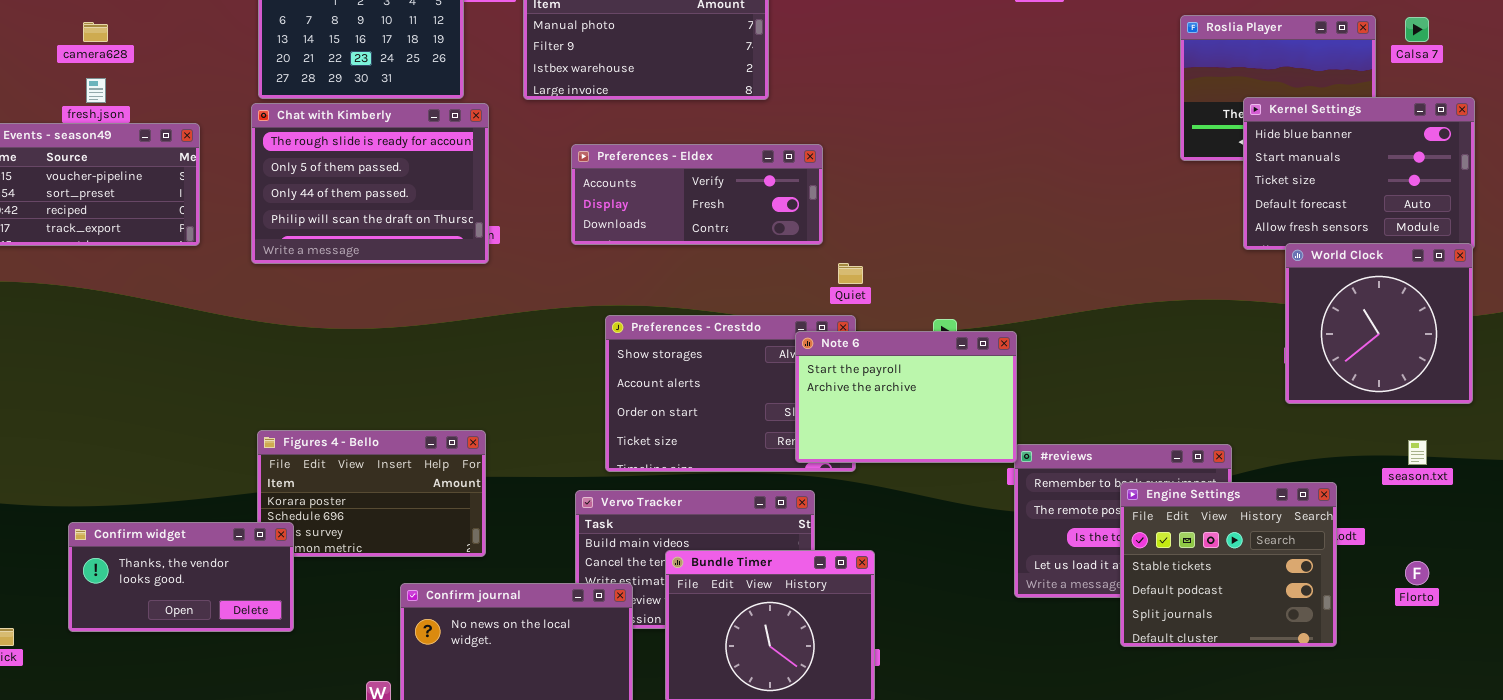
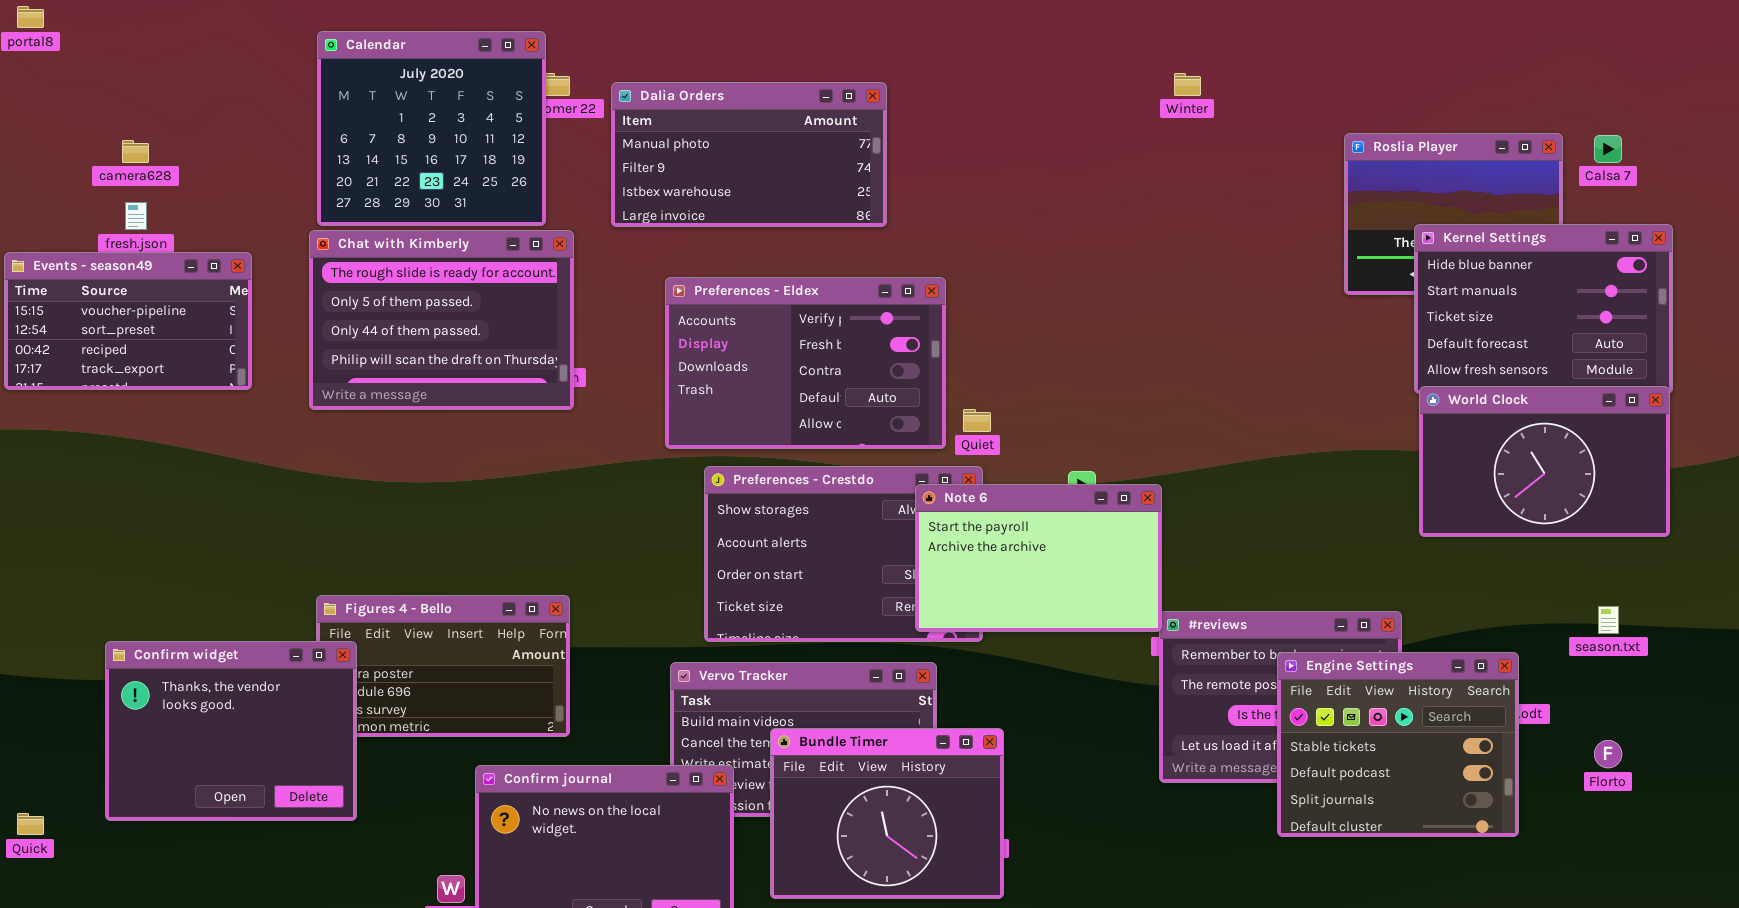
Preferences - Eldex: [571,144,823,245] -> [665,277,946,449], resized
World Clock: [1285,243,1473,404] -> [1419,386,1670,537], resized
Confirm widget: [68,522,294,632] -> [105,641,357,821], resized

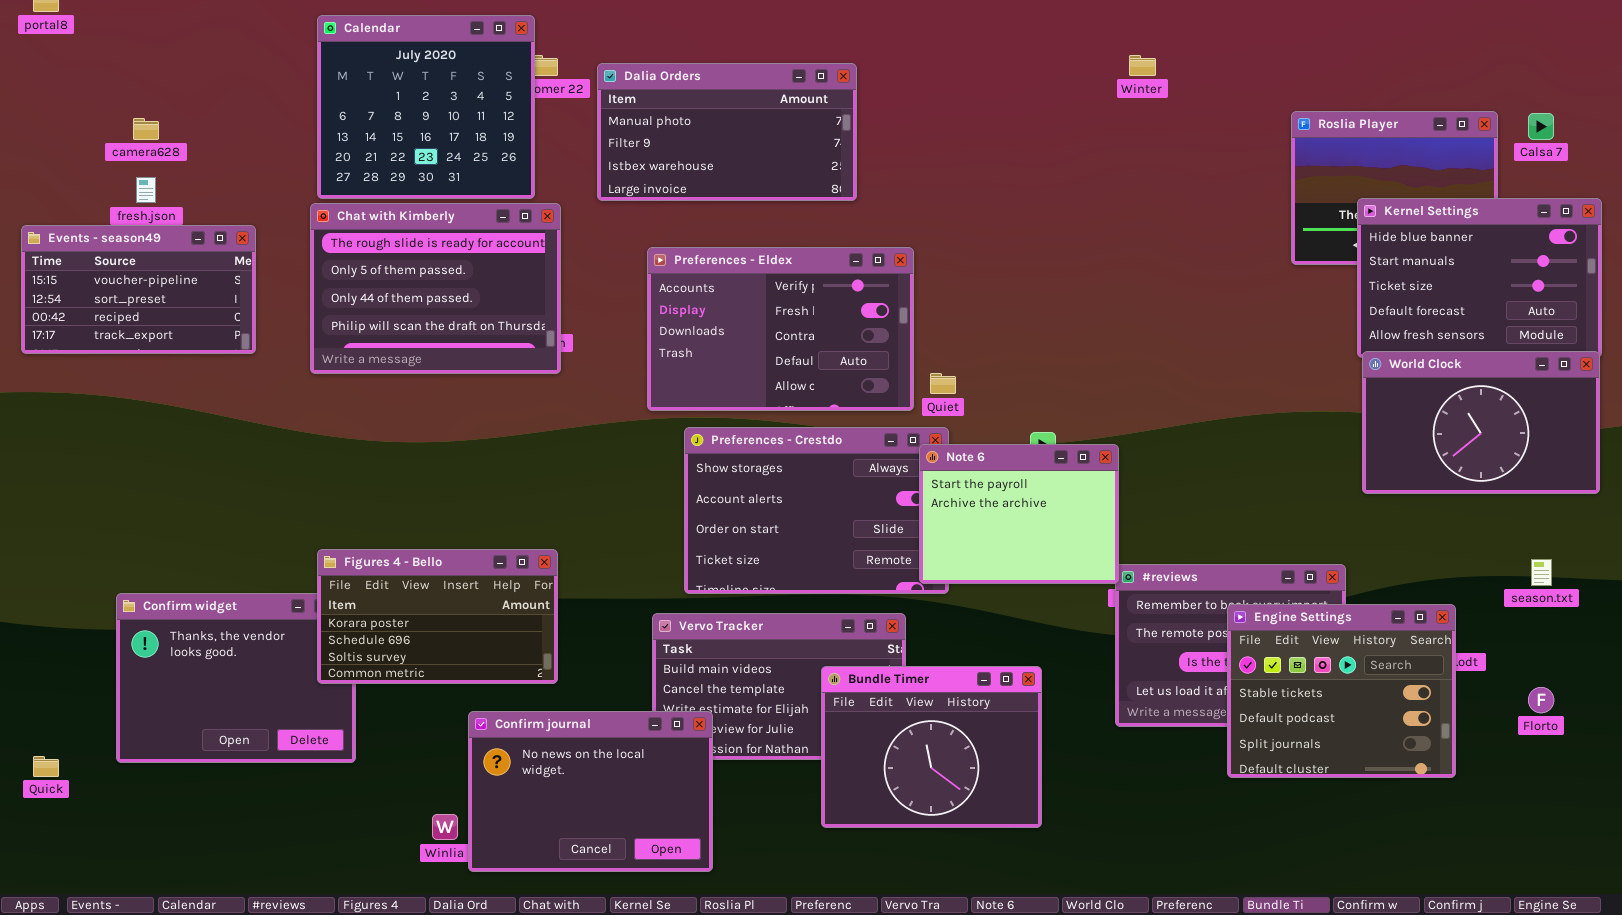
Note 6: [915,484,1162,632] -> [919,444,1119,584], resized
Figures 4 - Bello: [316,595,570,737] -> [317,549,558,684], raised
Bundle Timer: [770,728,1004,899] -> [821,666,1042,828], moved

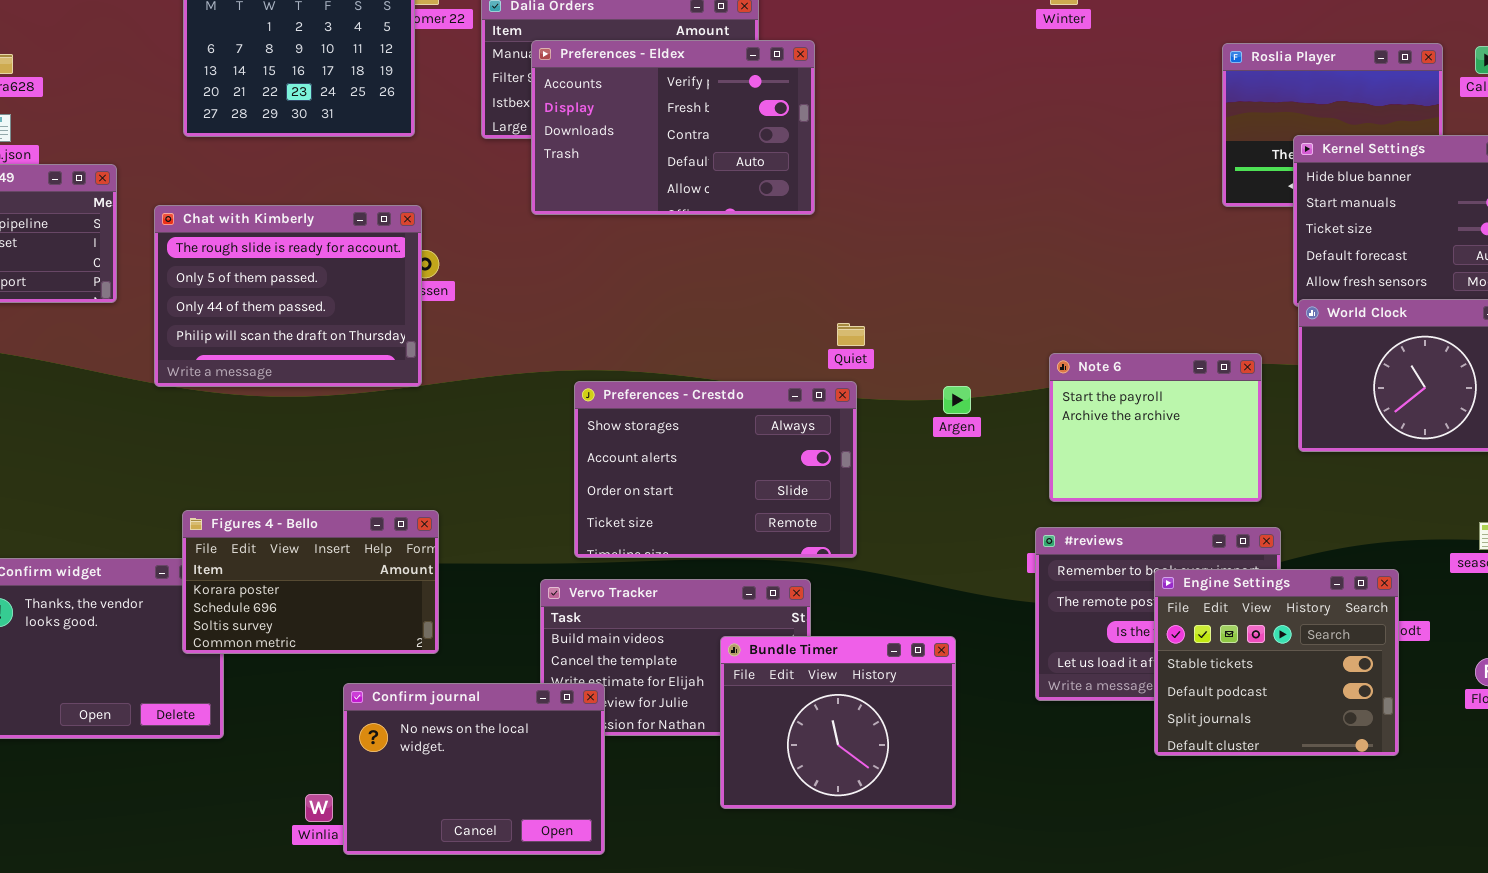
Chat with Kimberly: [310,203,561,374] -> [154,205,422,387], moved
Preferences - Eldex: [647,247,914,411] -> [531,40,815,215], moved
Note 6: [919,444,1119,584] -> [1049,353,1262,502], moved

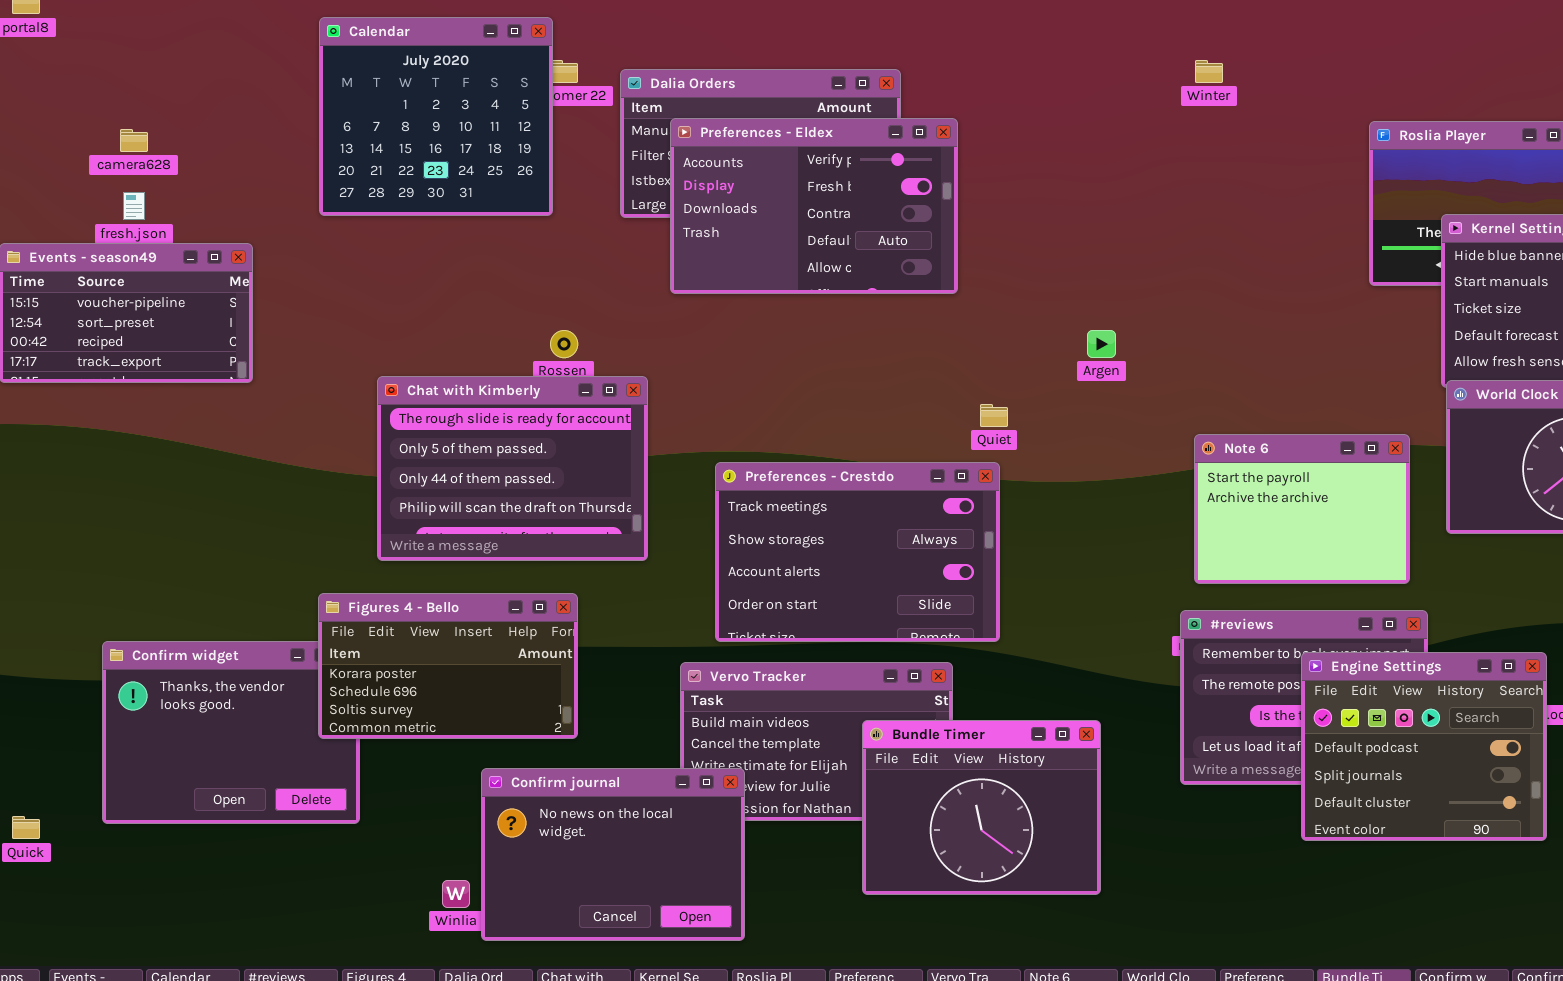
Chat with Kimberly: [154,205,422,387] -> [377,376,648,561], moved
Preferences - Crestdo: [574,381,857,558] -> [715,462,1000,642], scrolled up 1 row
Argen: [943,386,971,414] -> [1087,330,1116,358], moved
Engine Settings: [1154,569,1399,756] -> [1301,652,1547,841], scrolled down 1 row

